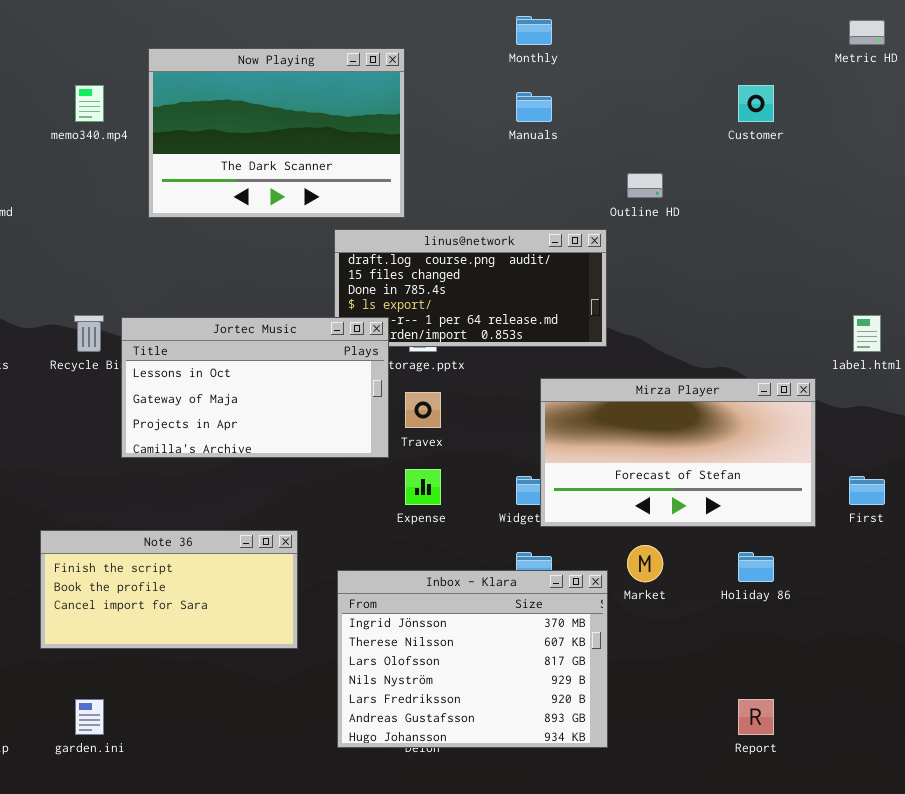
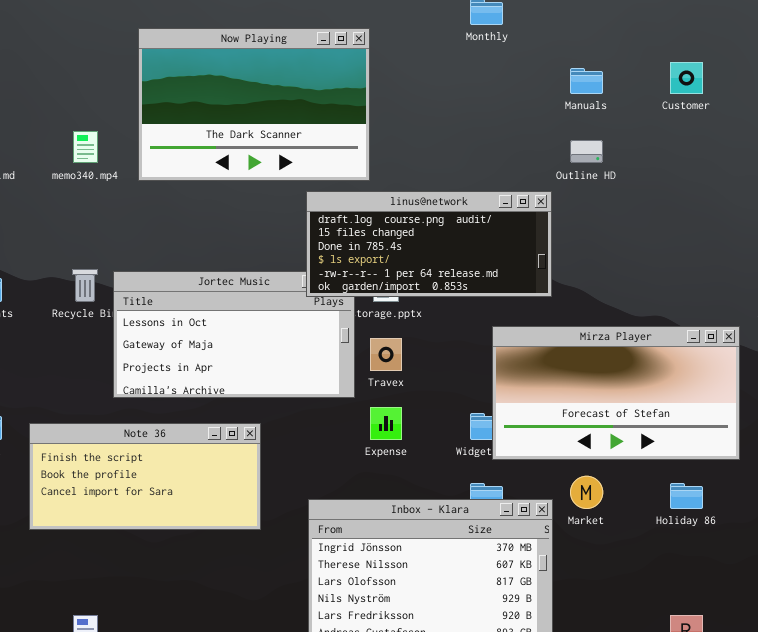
memo340.mp4: [75,85,104,122] -> [73,131,98,163], moved
Manuals: [516,92,552,122] -> [570,68,603,94], moved
linus@network: [334,229,607,347] -> [306,191,552,297], raised
Note 36: [40,530,298,649] -> [29,423,261,530], moved

